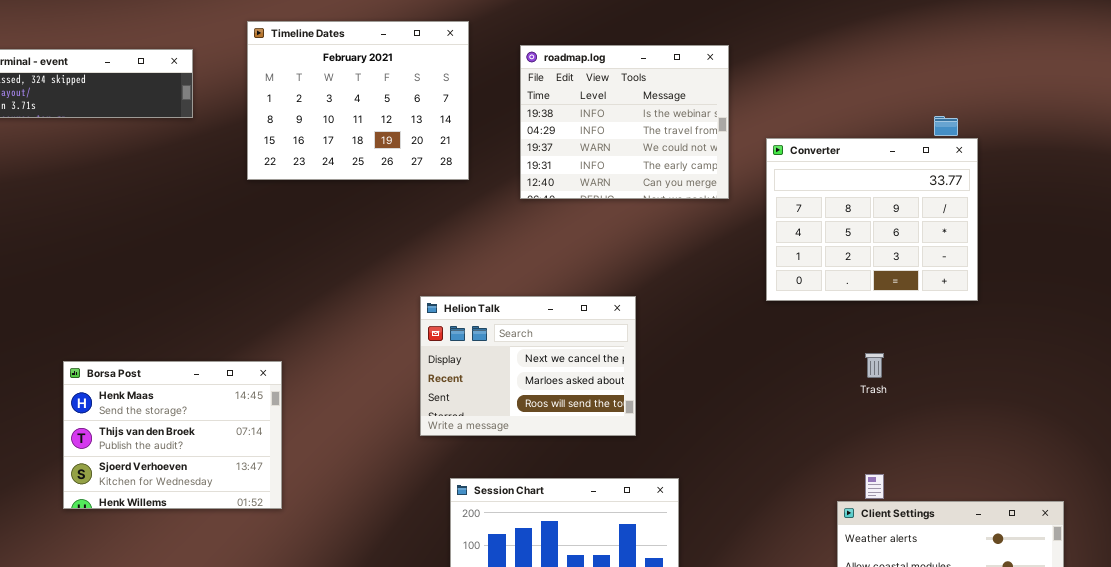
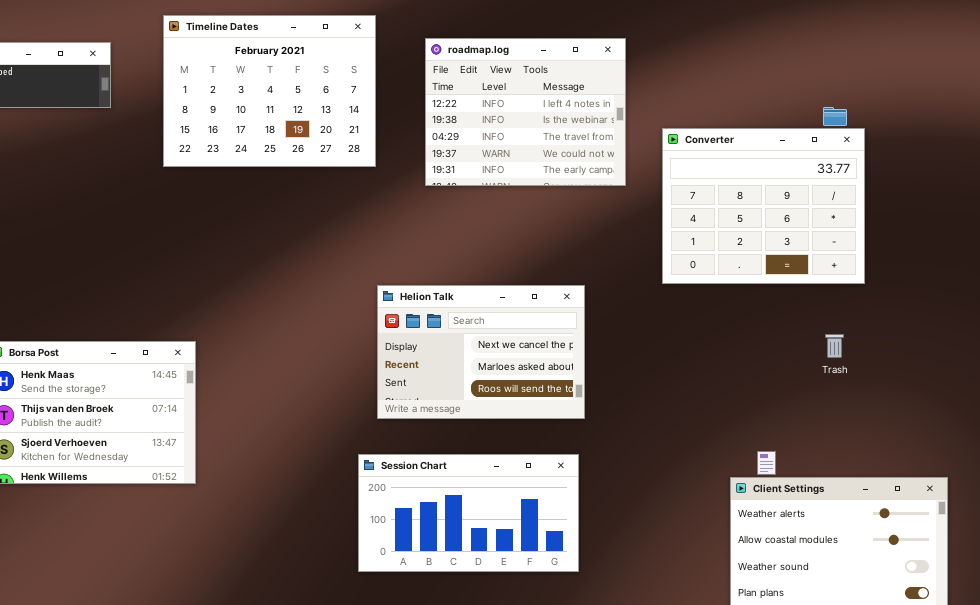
roadmap.log: [520,45,729,199] -> [425,38,626,186], scrolled up 1 row
Helion Talk: [420,296,636,436] -> [377,285,585,419], moved
Trash: [865,353,884,378] -> [825,334,844,358], moved

